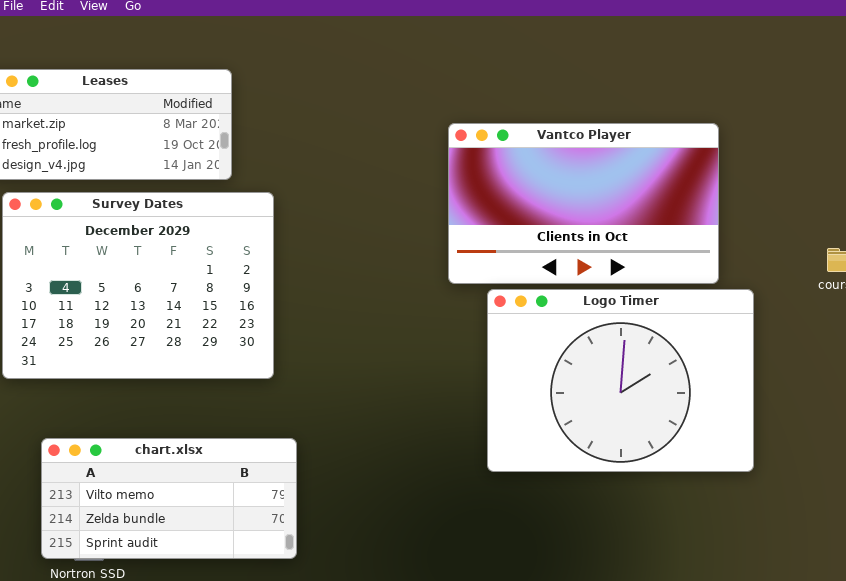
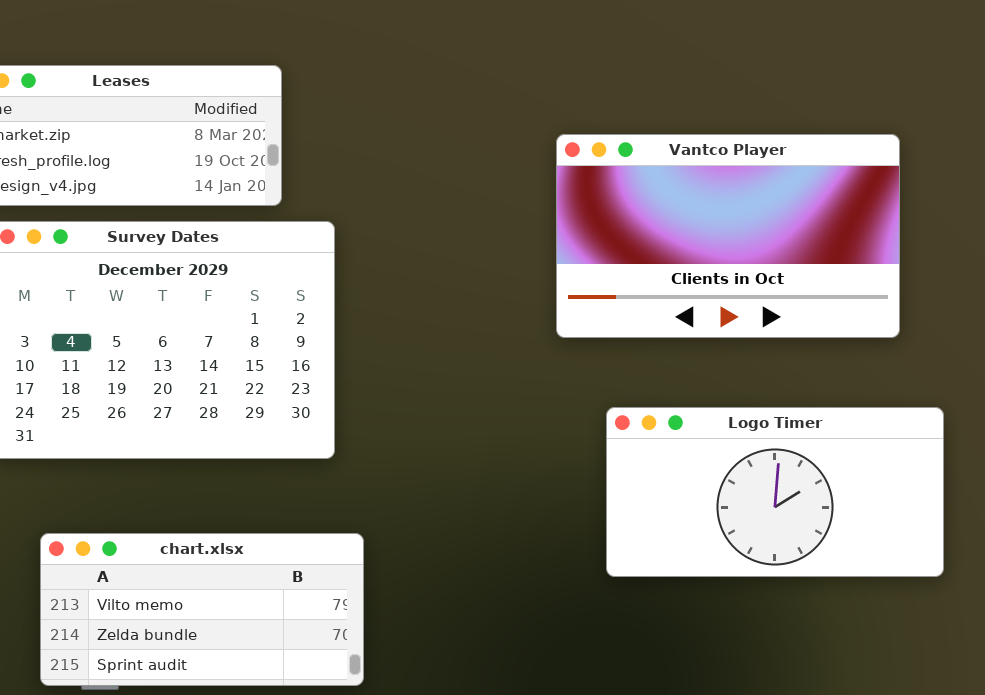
Logo Timer: [487,289,754,472] -> [606,407,944,577], resized

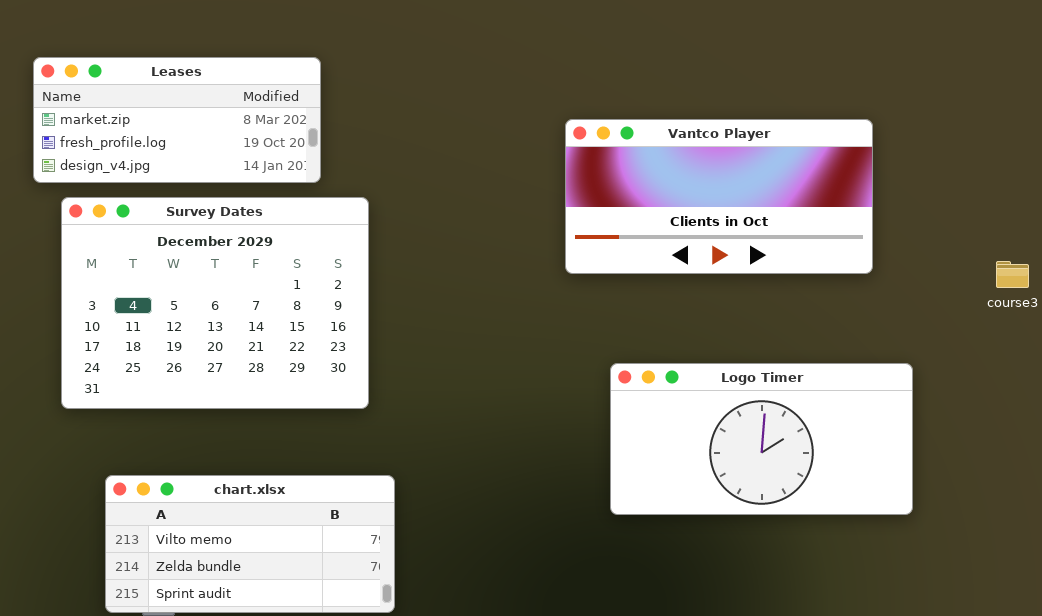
Vantco Player: [556,134,900,338] -> [565,119,873,274], resized

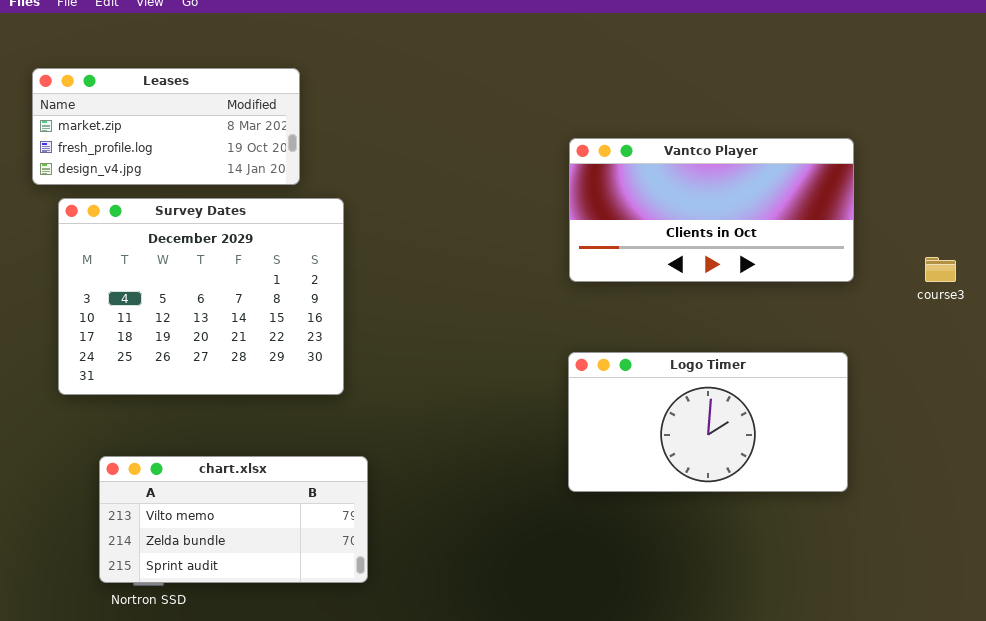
Vantco Player: [565,119,873,274] -> [569,138,854,282], moved

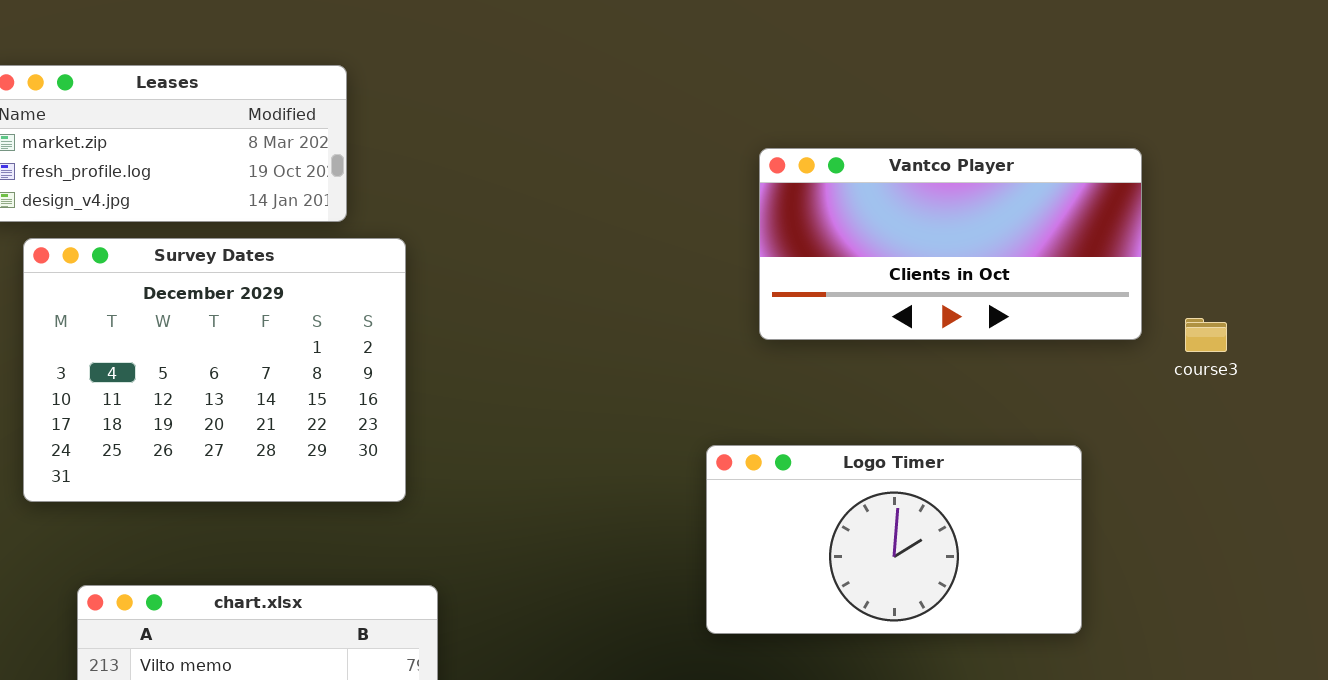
Vantco Player: [569,138,854,282] -> [759,148,1142,340], moved

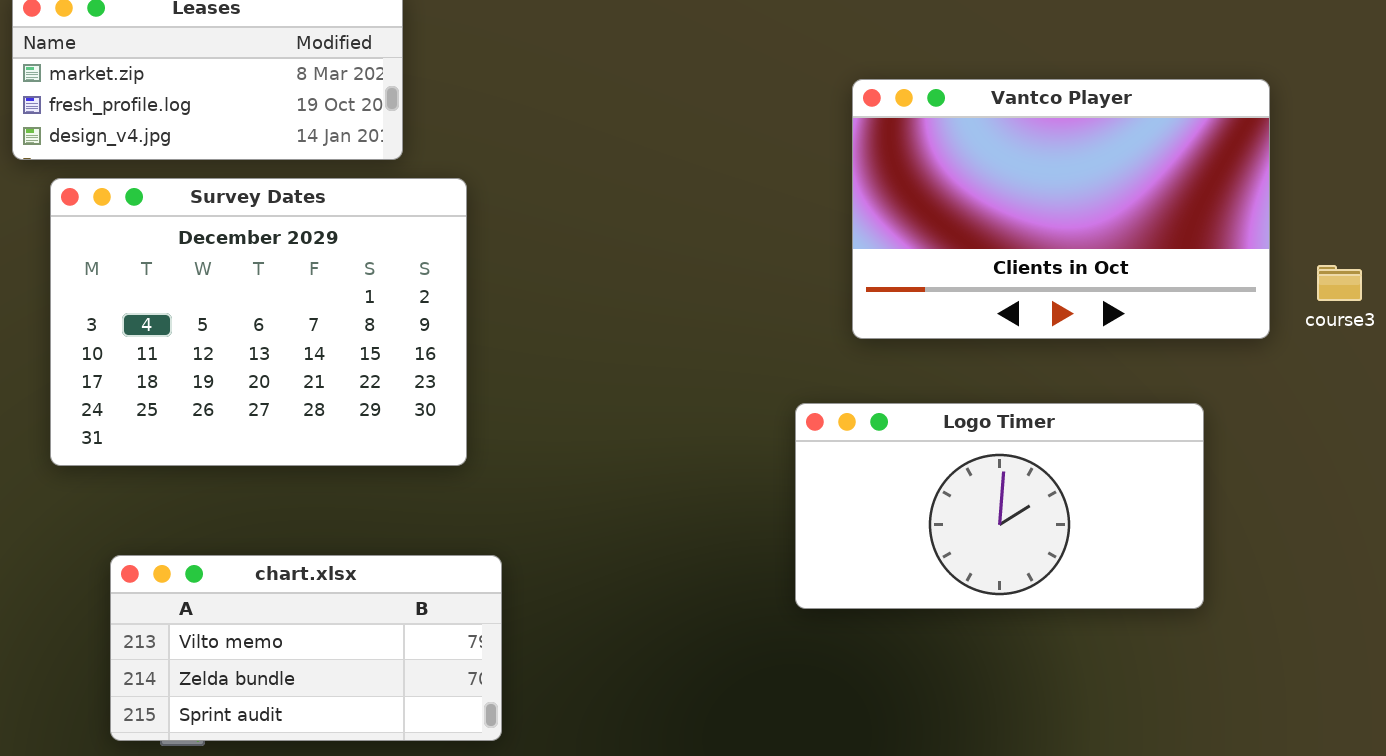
Vantco Player: [759,148,1142,340] -> [852,79,1270,339], resized

